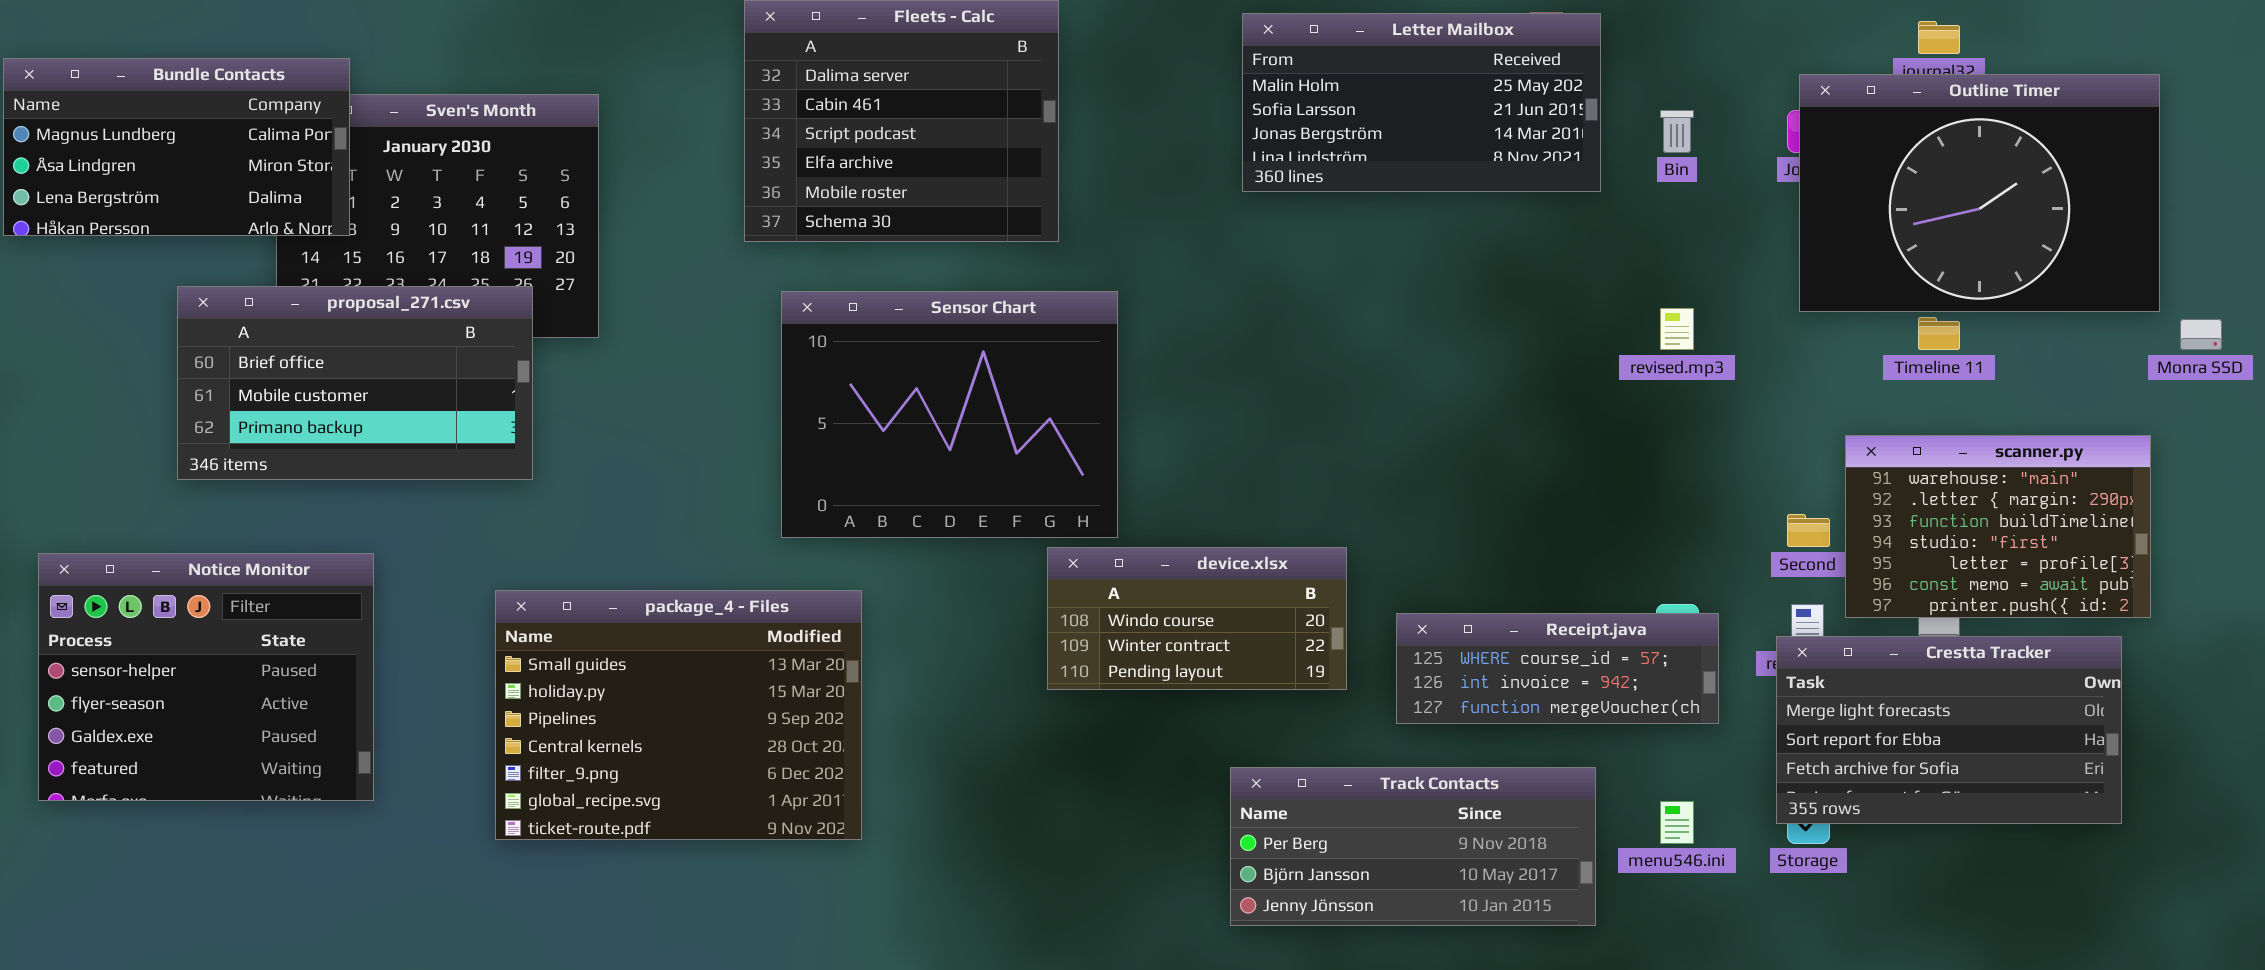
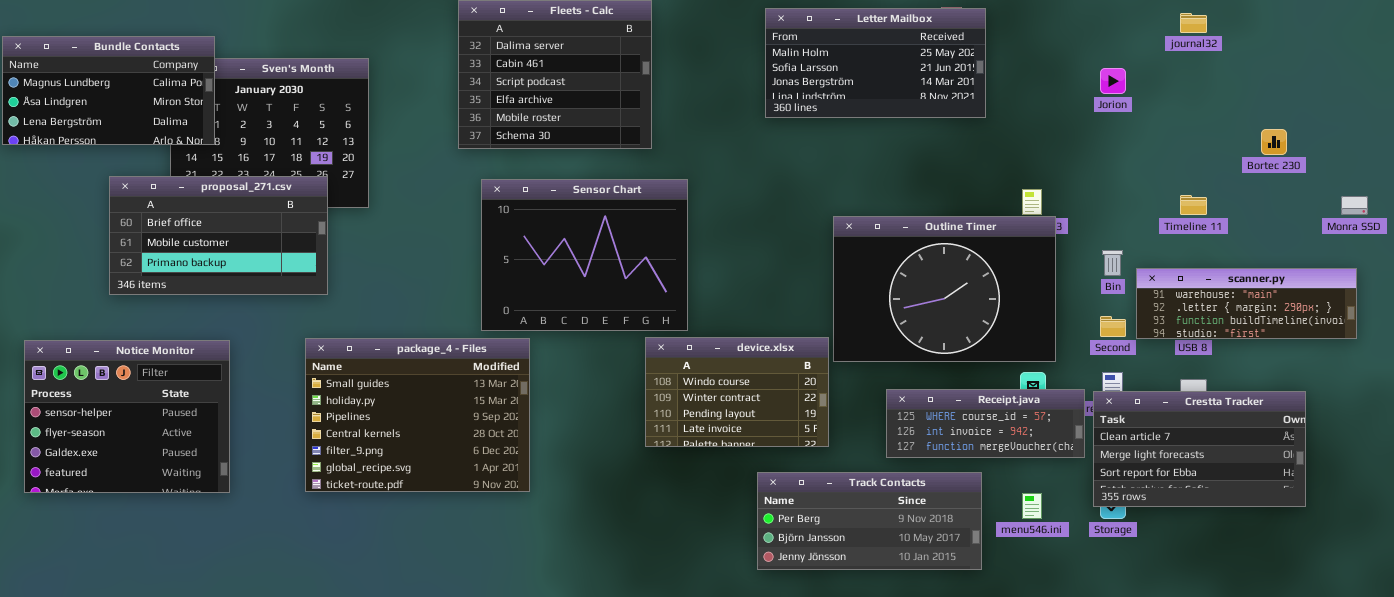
Outline Timer: [1799,74,2160,312] -> [833,216,1056,362], moved
Bin: [1660,110,1694,153] -> [1102,250,1123,276], moved
scanner.py: [1845,435,2151,618] -> [1136,268,1357,339], resized
device.xlsx: [1047,547,1347,690] -> [645,337,829,447], resized
package_4 - Files: [495,590,862,840] -> [305,338,530,492], moved
Receipt.java: [1396,613,1719,724] -> [886,389,1085,458], moved
Crestta Tracker: [1776,636,2122,824] -> [1093,391,1306,507], scrolled up 1 row

